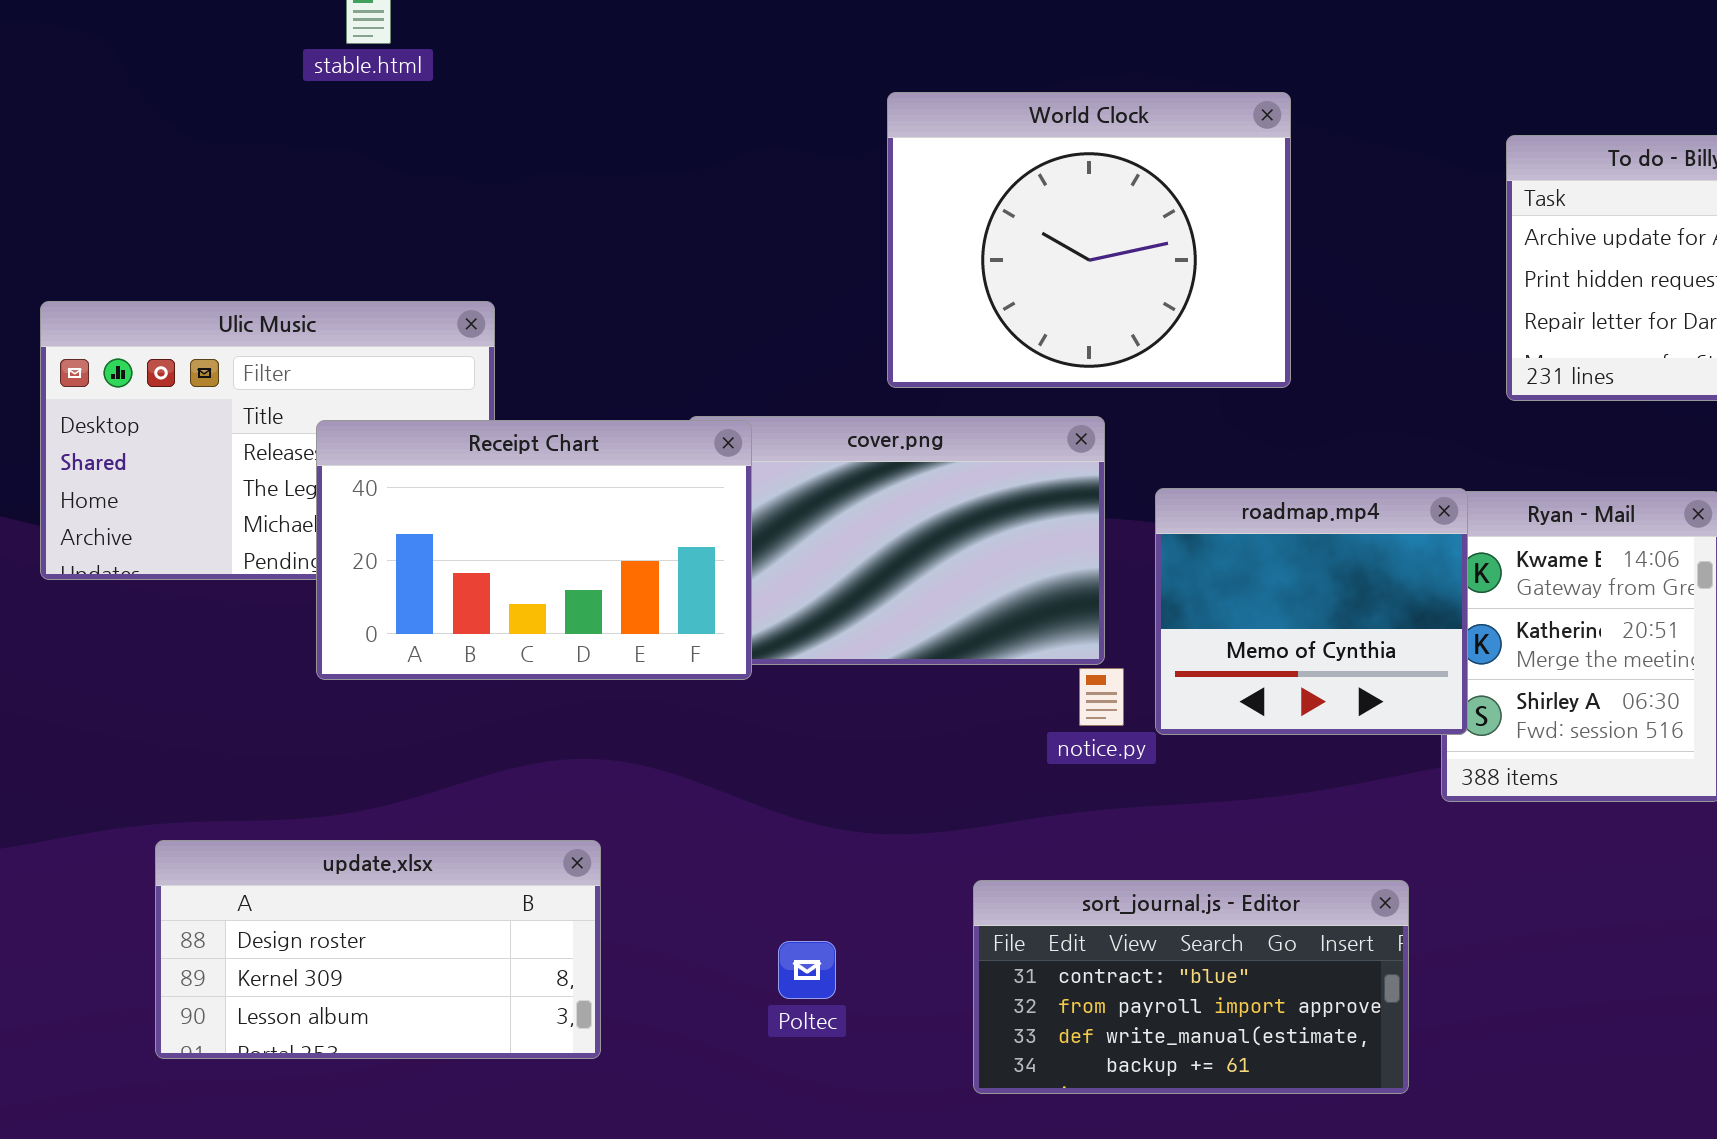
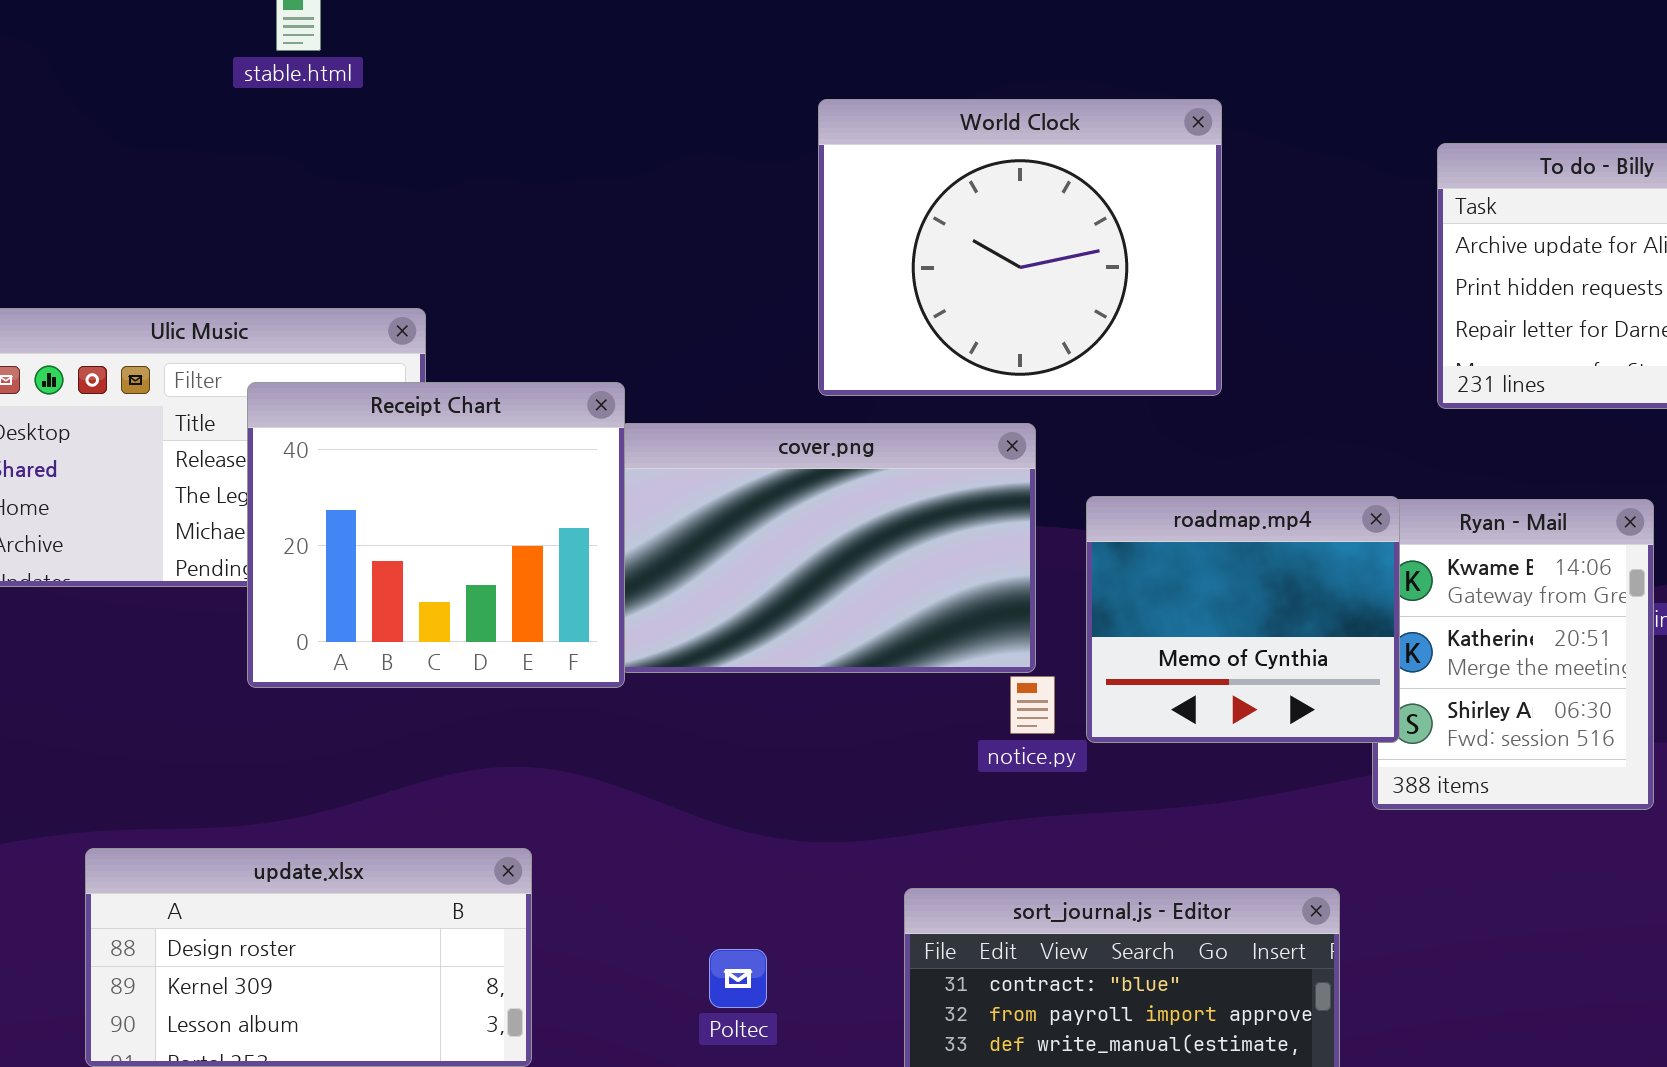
Receipt Chart: [316,420,752,680] -> [247,382,625,688], resized

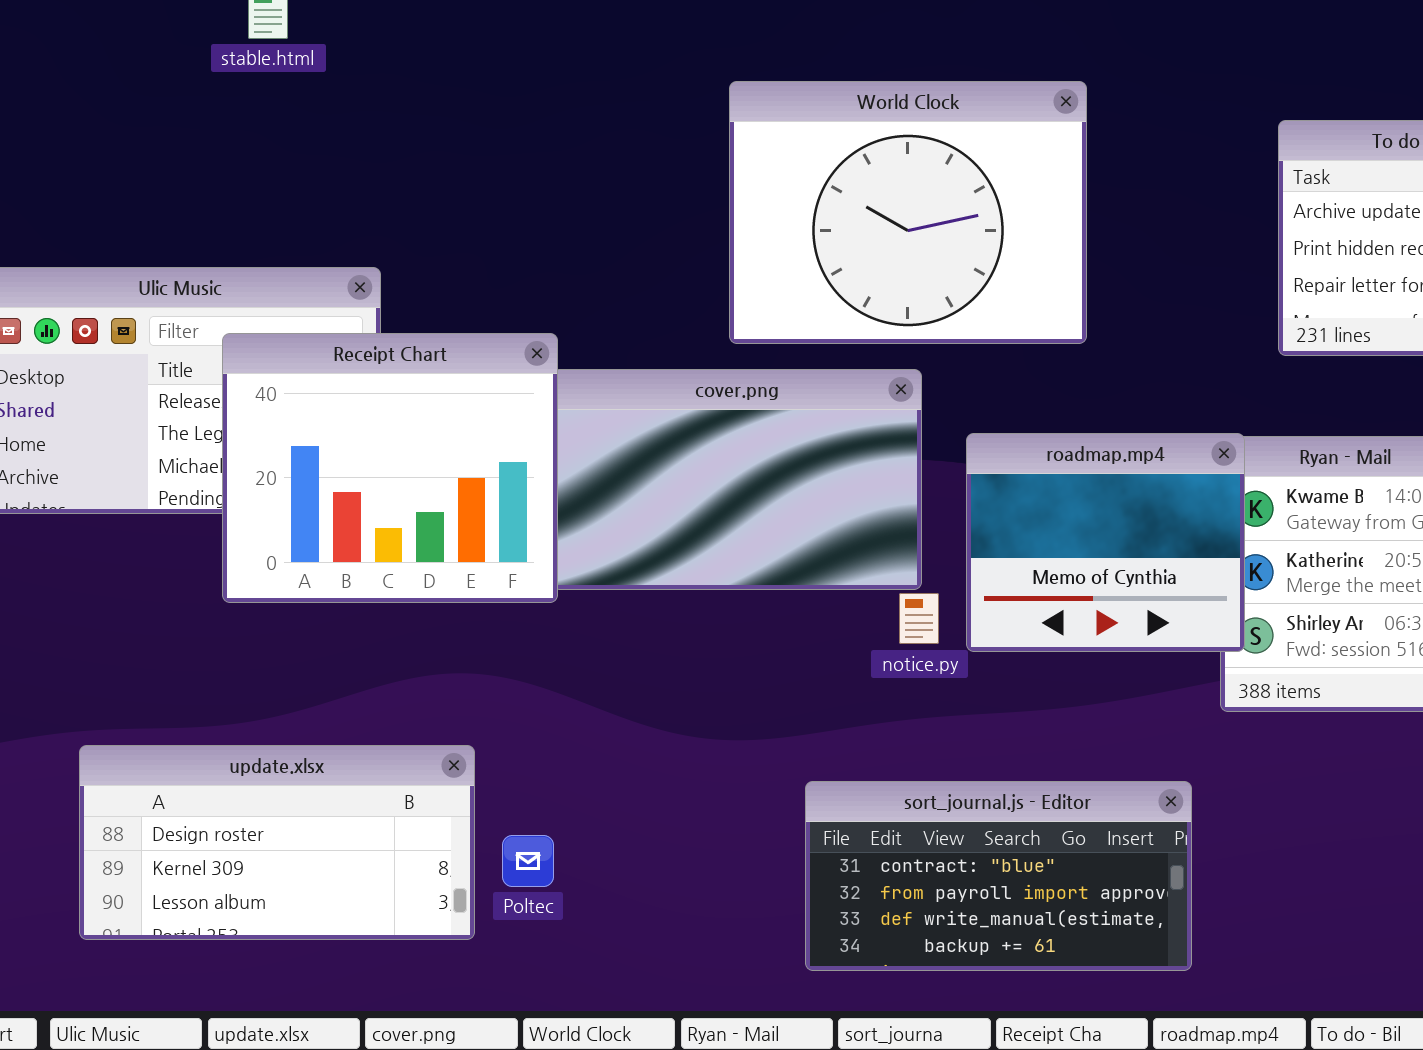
Poltec: [709,949,767,1008] -> [502,835,554,887], moved

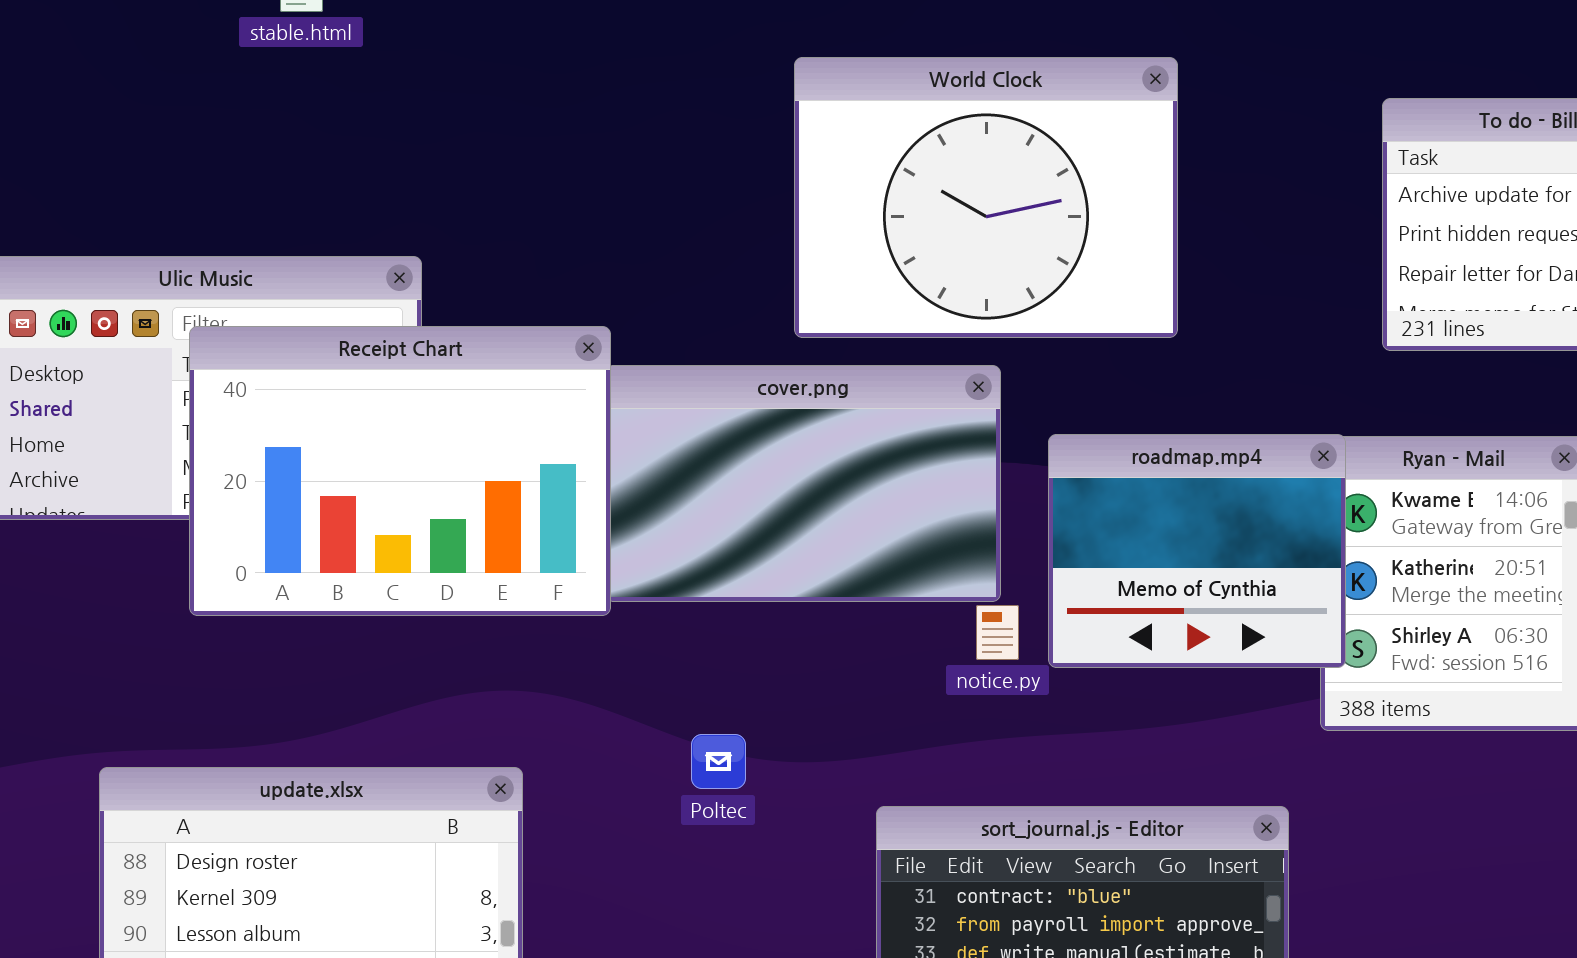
Receipt Chart: [222,333,558,603] -> [189,326,611,616], resized
Poltec: [502,835,554,887] -> [691,734,746,789], moved

